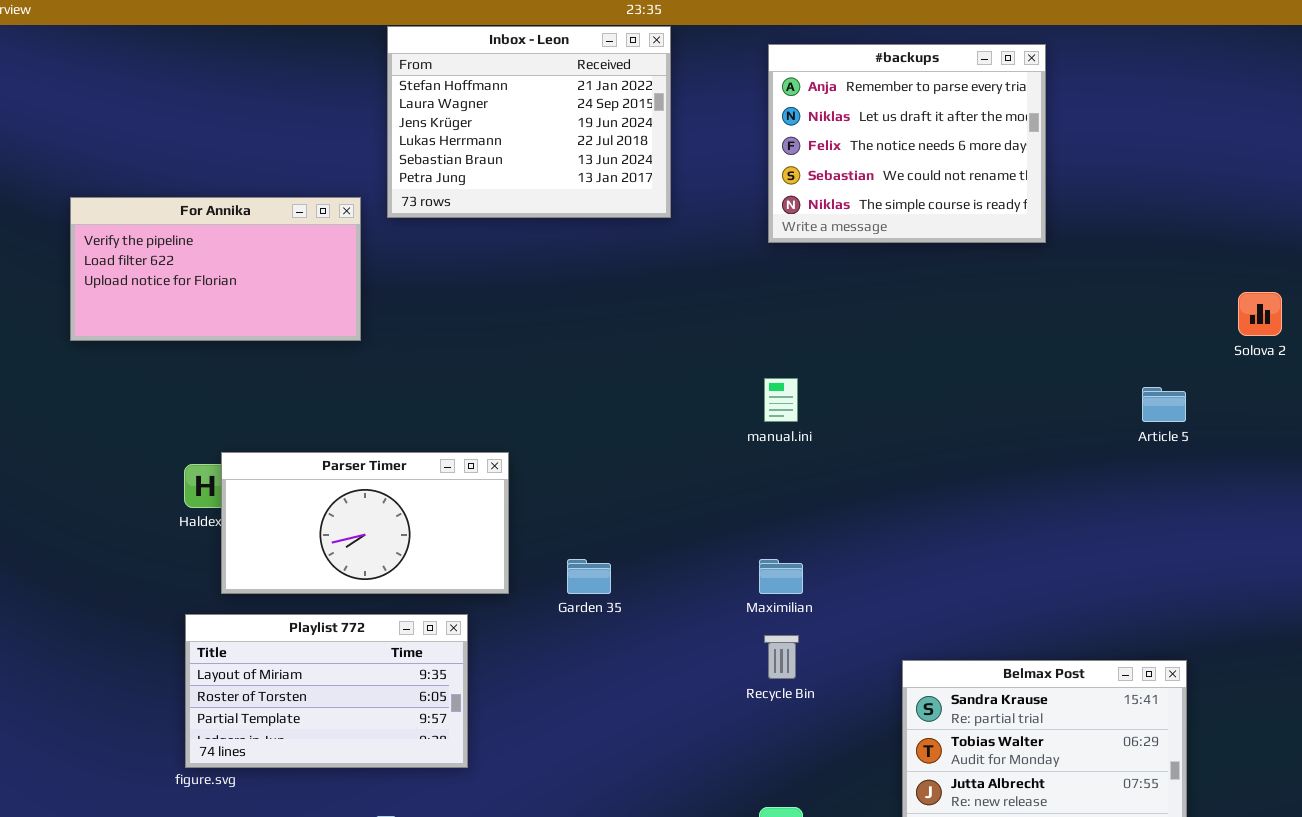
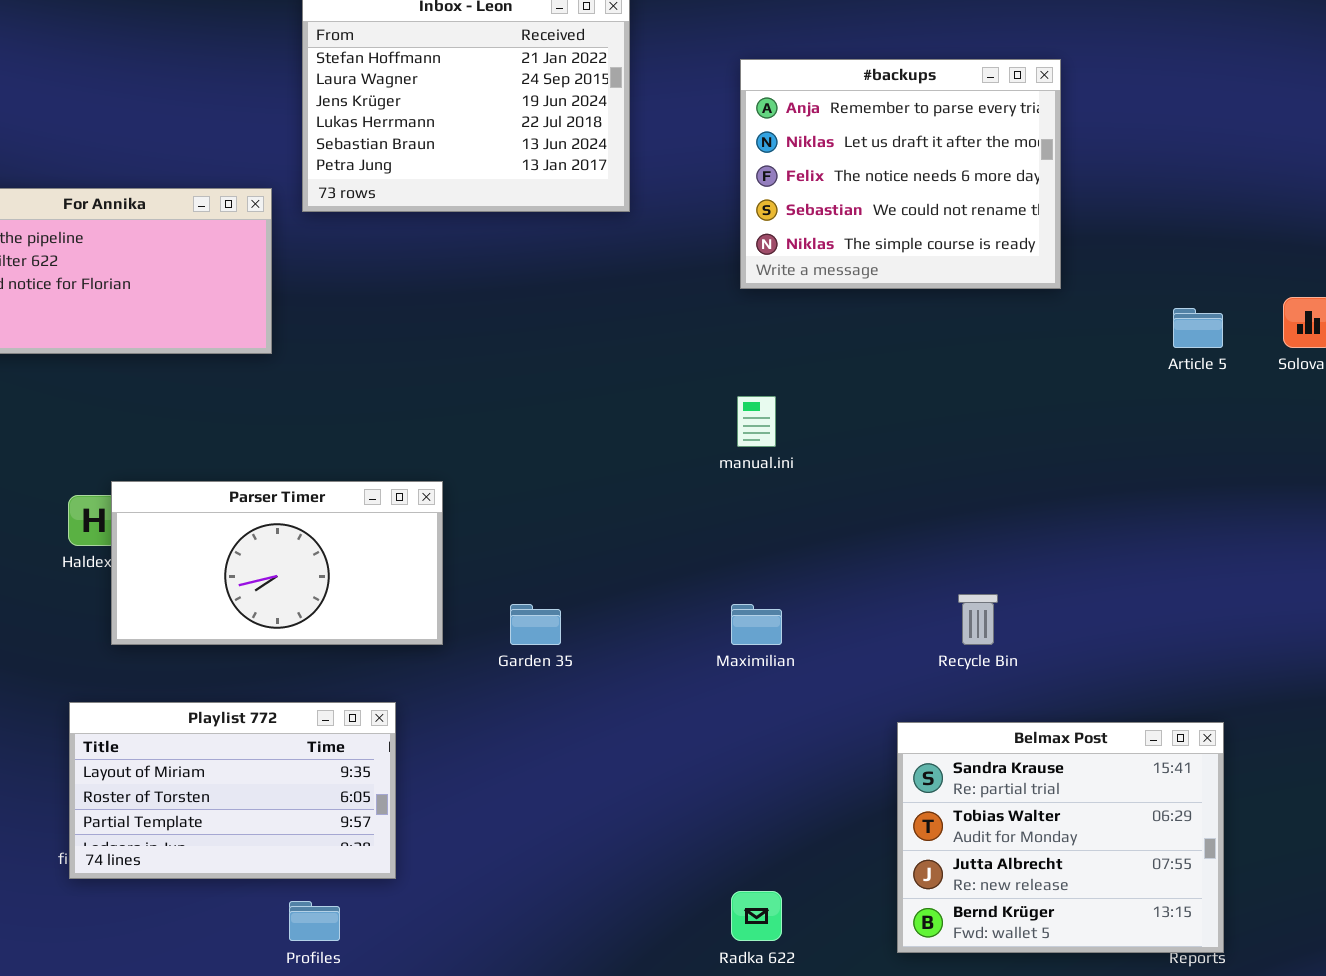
#backups: [768,44,1046,243] -> [740,59,1061,289], moved
Article 5: [1142,387,1186,422] -> [1173,308,1223,348], moved
Playlist 772: [185,614,468,768] -> [69,702,396,879], moved
Recycle Bin: [764,635,799,679] -> [958,594,998,645], moved

